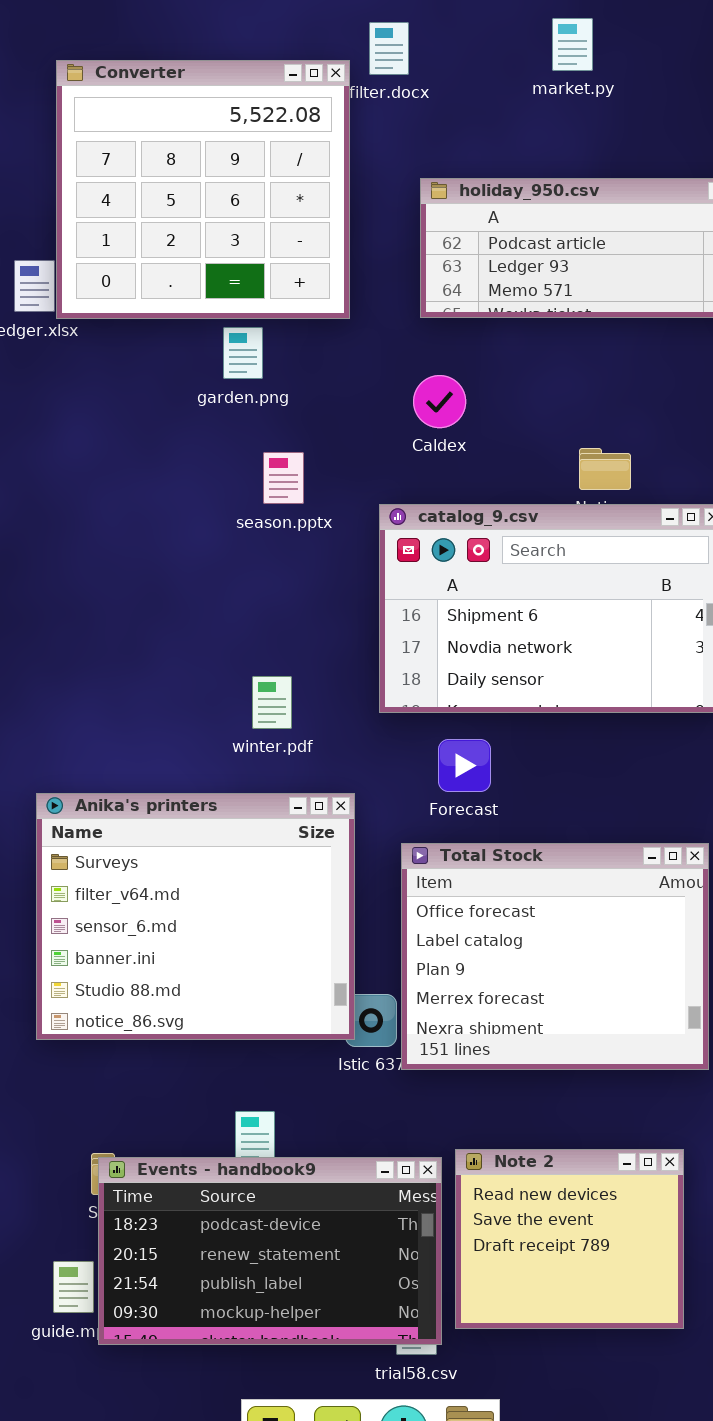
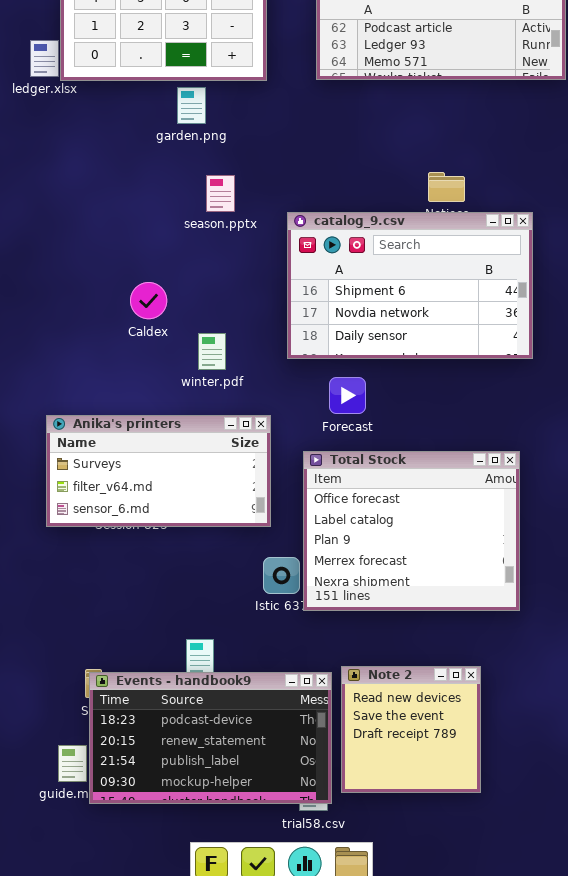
Caldex: [413,375,466,428] -> [130,282,167,319], moved
Anika's printers: [36,793,355,1040] -> [46,415,271,527], resized
Note 2: [455,1149,684,1329] -> [341,666,481,793], resized

